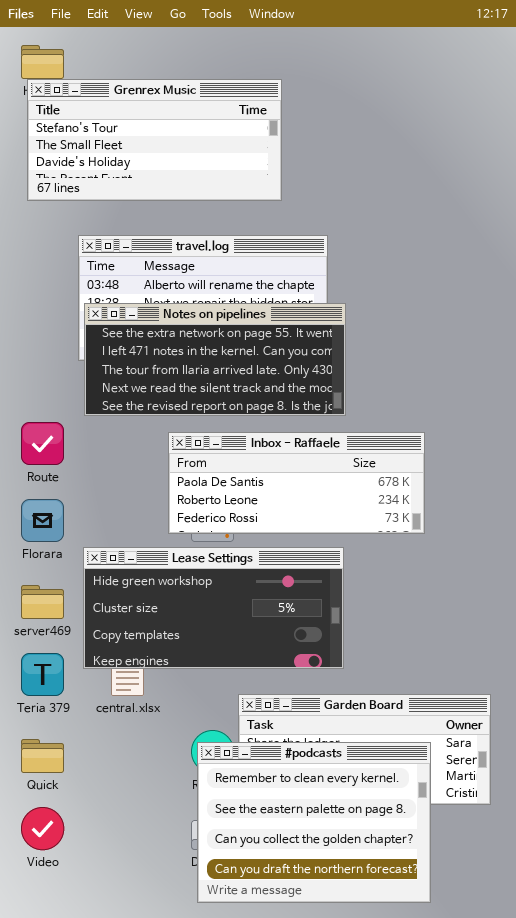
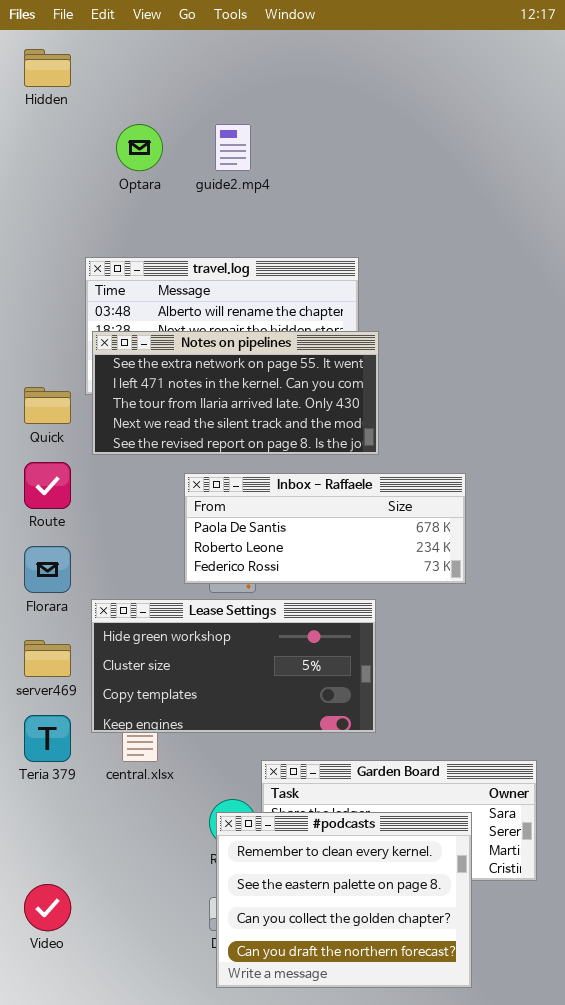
Grenrex Music: [27,79,282,201] -> none, closed
Quick: [21,739,64,773] -> [24,387,71,424], moved

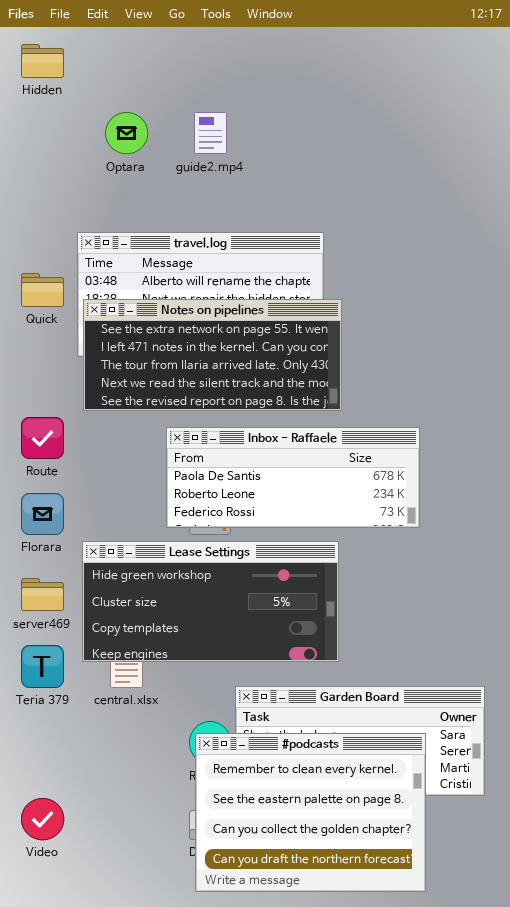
Quick: [24,387,71,424] -> [21,273,64,307], moved

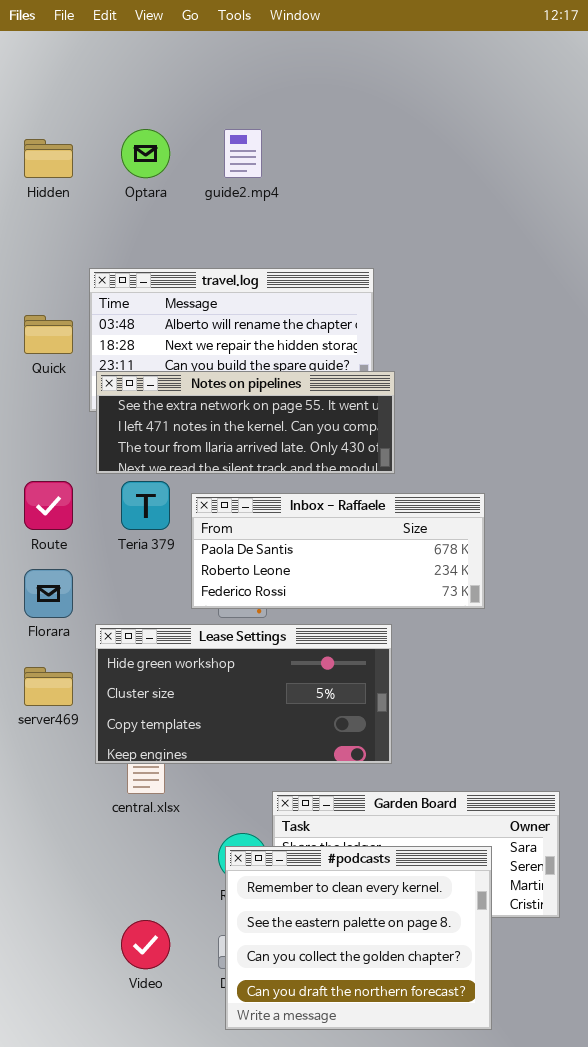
Hidden: [21,44,64,78] -> [24,139,73,178], moved
Notes on pipelines: [83,299,342,411] -> [96,371,395,474], resized
Teria 379: [21,645,64,688] -> [121,481,170,530], moved
Video: [21,798,64,840] -> [121,920,170,969], moved

